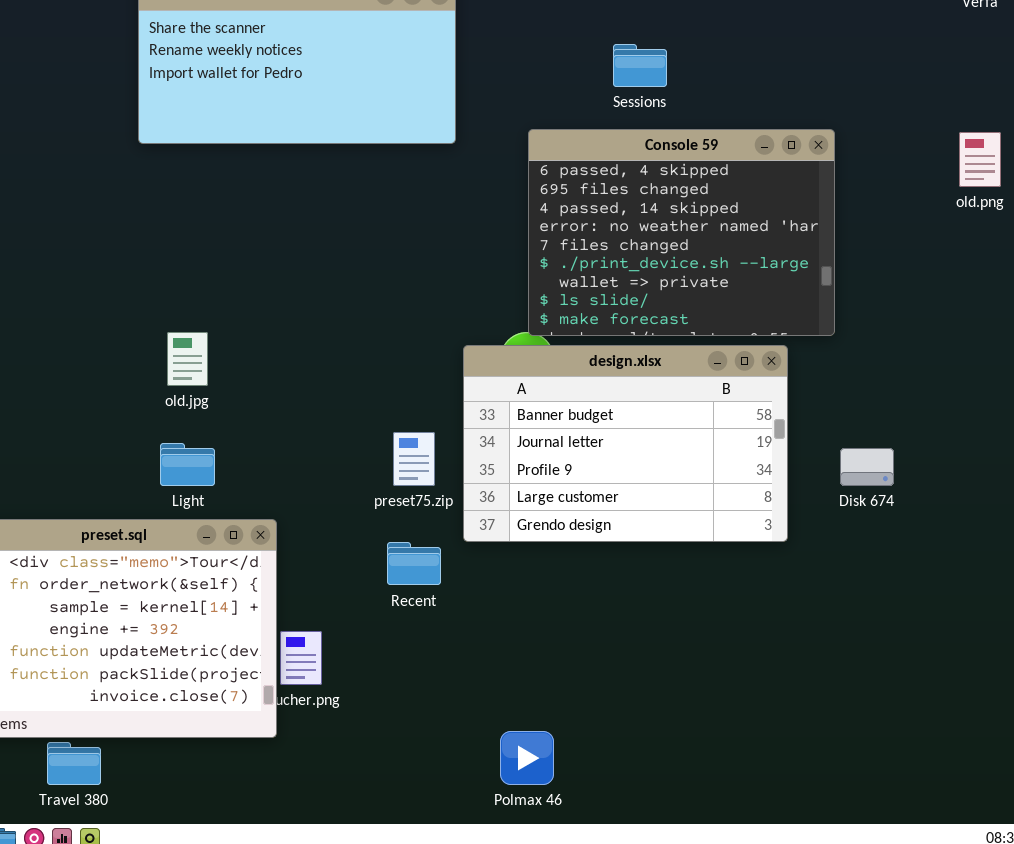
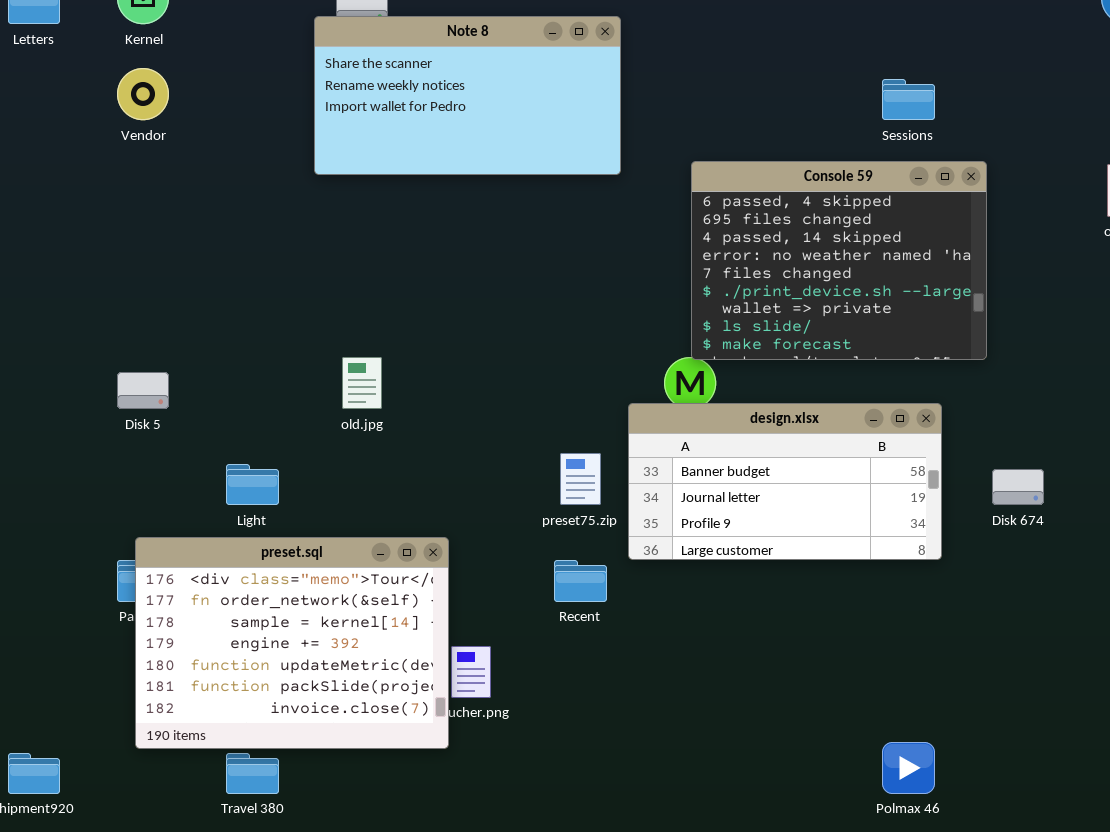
Sessions: [613,44,667,87] -> [882,79,935,120], moved
design.xlsx: [463,345,788,542] -> [628,403,942,560], resized
Light: [160,443,215,486] -> [226,464,279,505], moved
Polmax 46: [500,731,554,785] -> [882,742,935,794], moved

